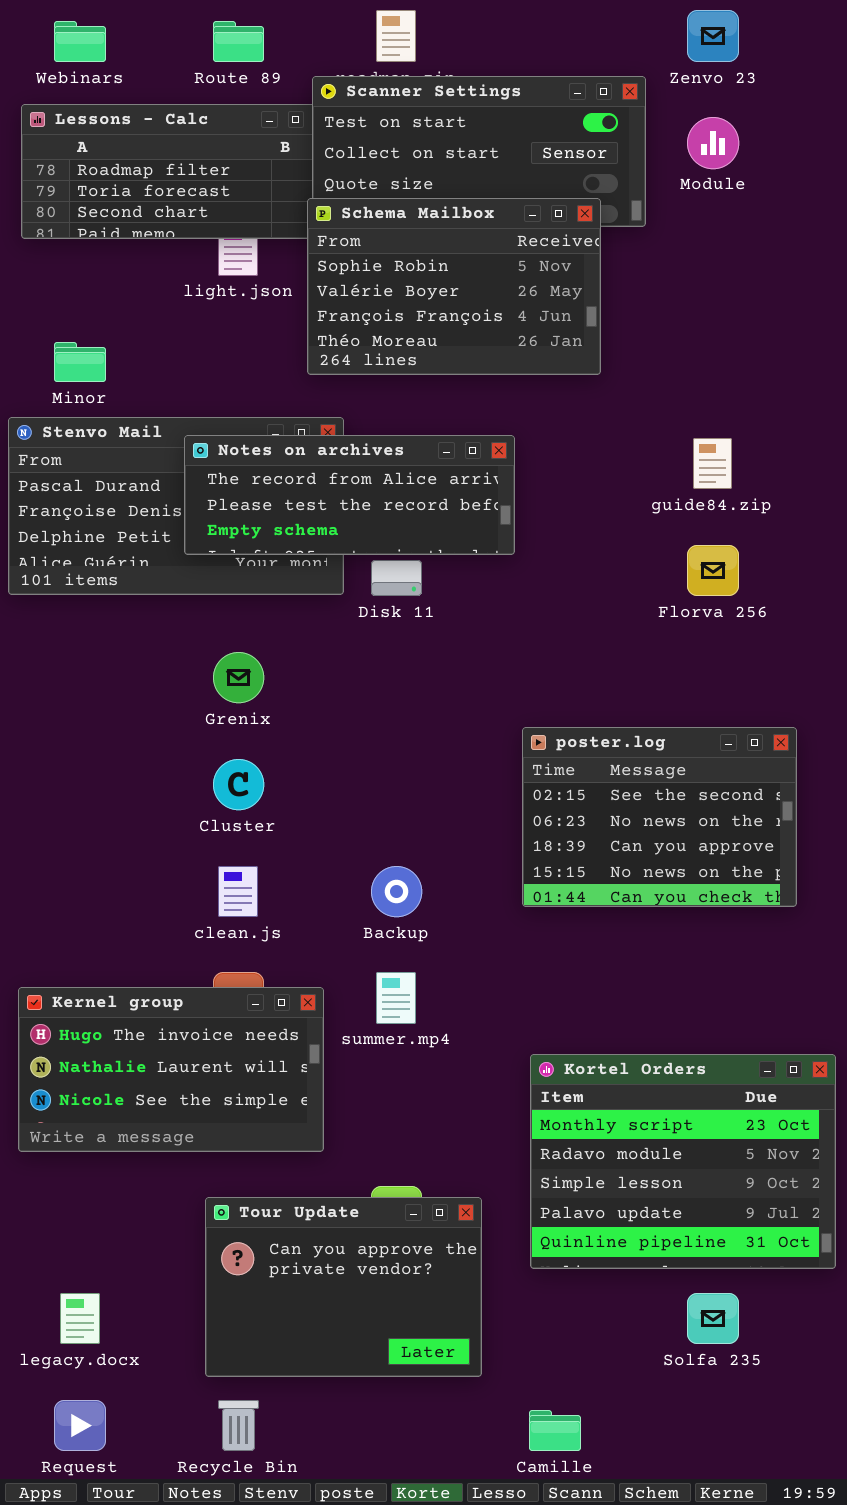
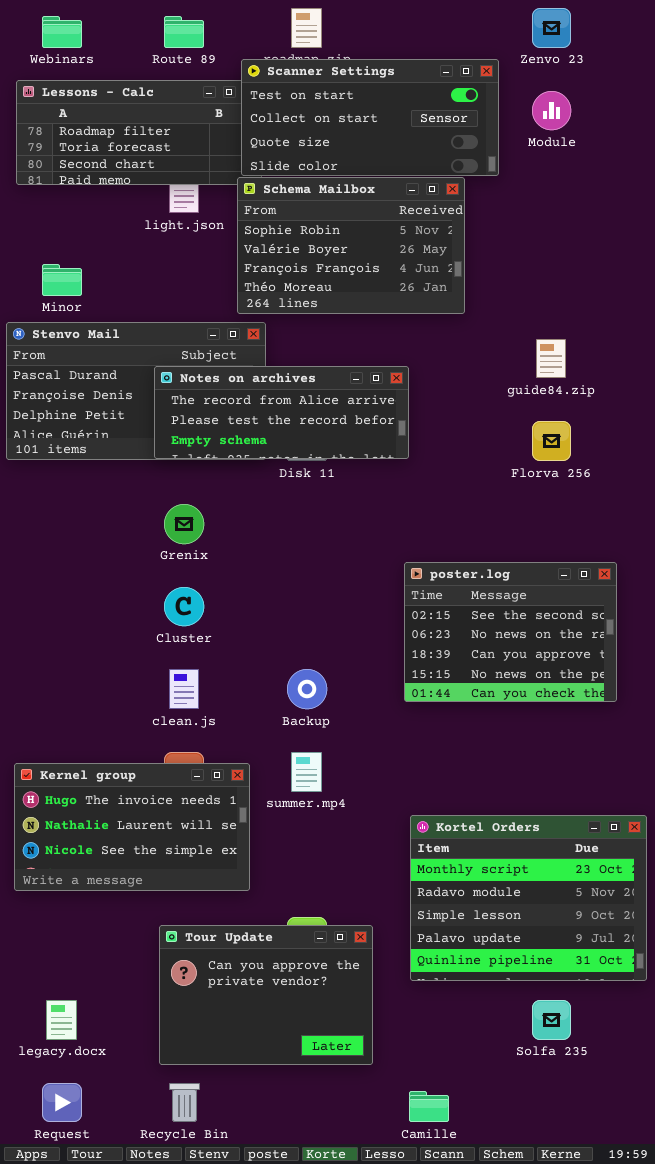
Schema Mailbox: [307,198,601,375] -> [237,177,465,314], moved
Notes on archives: [184,435,515,555] -> [154,366,409,459], moved

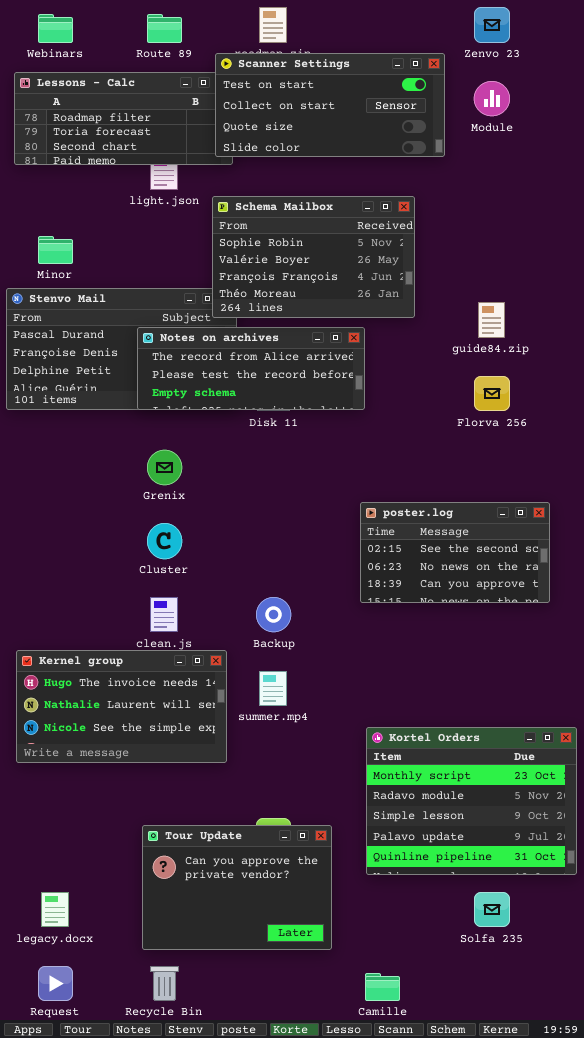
Schema Mailbox: [237,177,465,314] -> [212,196,415,318], moved
poster.log: [404,562,617,702] -> [360,502,550,603], resized
Kernel group: [14,763,250,891] -> [16,650,227,763], moved

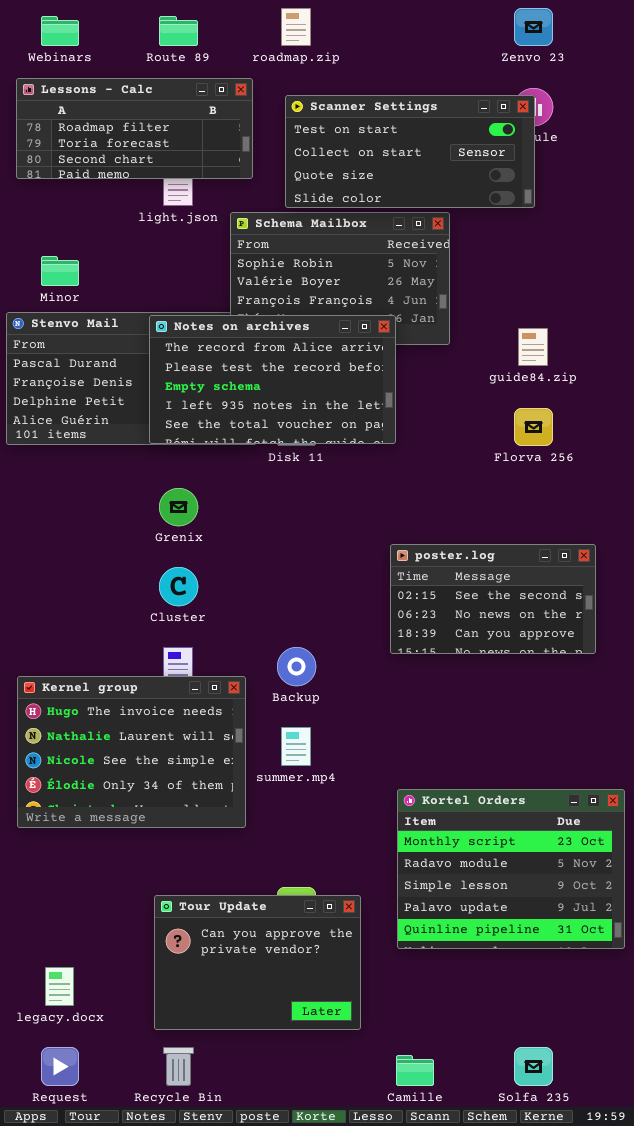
Scanner Settings: [215,53,445,157] -> [285,95,535,208], moved
Notes on archives: [137,327,365,410] -> [149,315,396,444], resized
Kernel group: [16,650,227,763] -> [17,676,246,828], resized
Solfa 235: [474,892,510,927] -> [514,1047,553,1086], moved

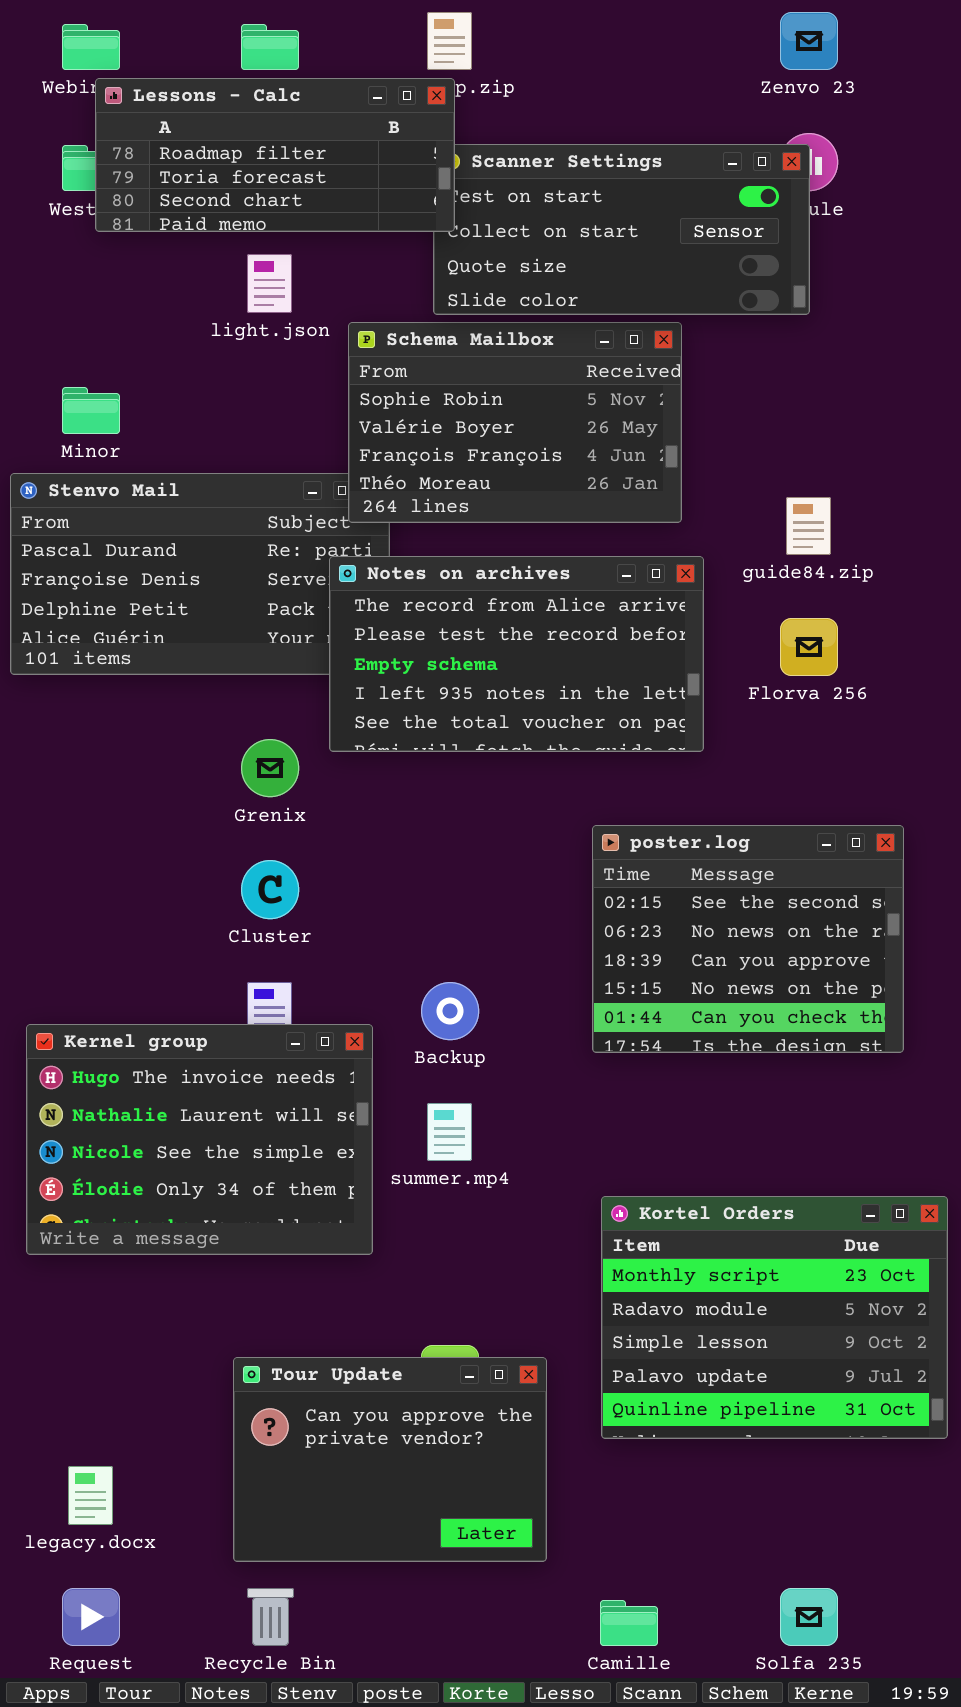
Lessons - Calc: [16,78,253,179] -> [95,78,455,232], moved
Notes on archives: [149,315,396,444] -> [329,556,704,752], moved
poster.log: [390,544,596,654] -> [592,825,904,1053], resized

